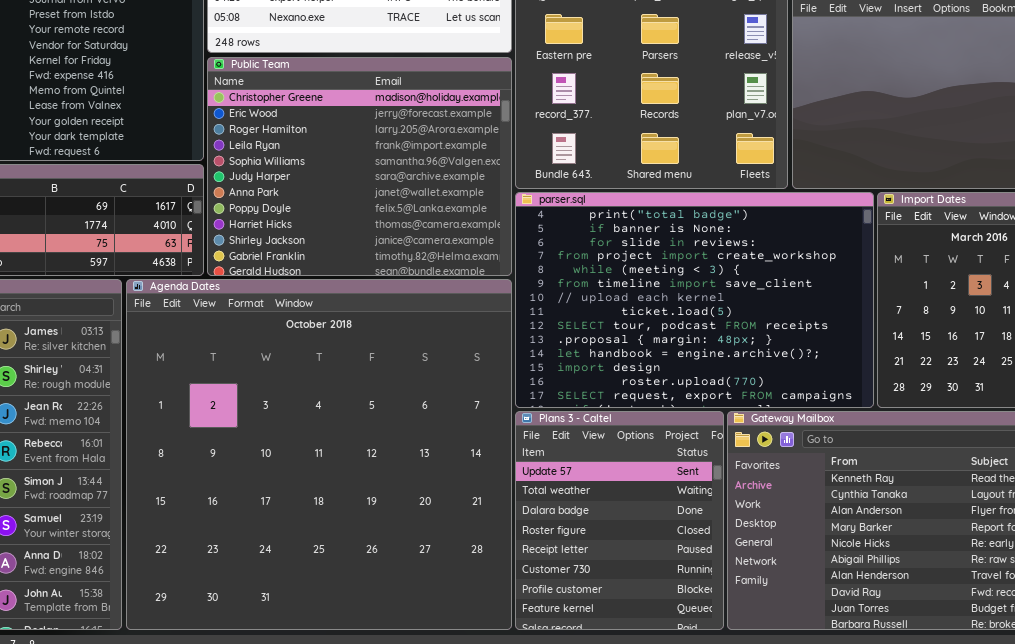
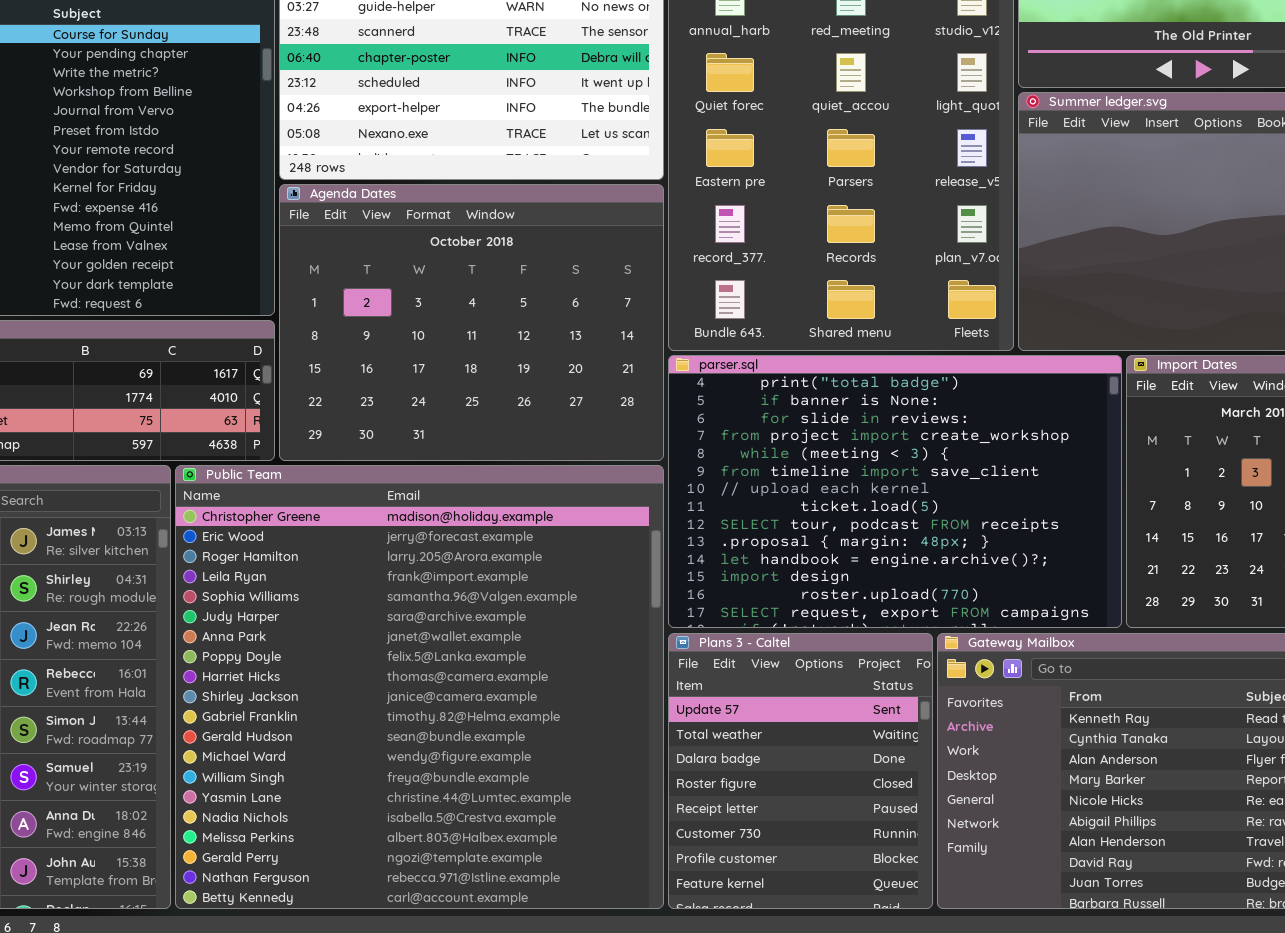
Public Team: [207,57,512,276] -> [175,465,664,909], moved, resized
Agenda Dates: [126,279,512,630] -> [279,184,664,461], moved, resized

